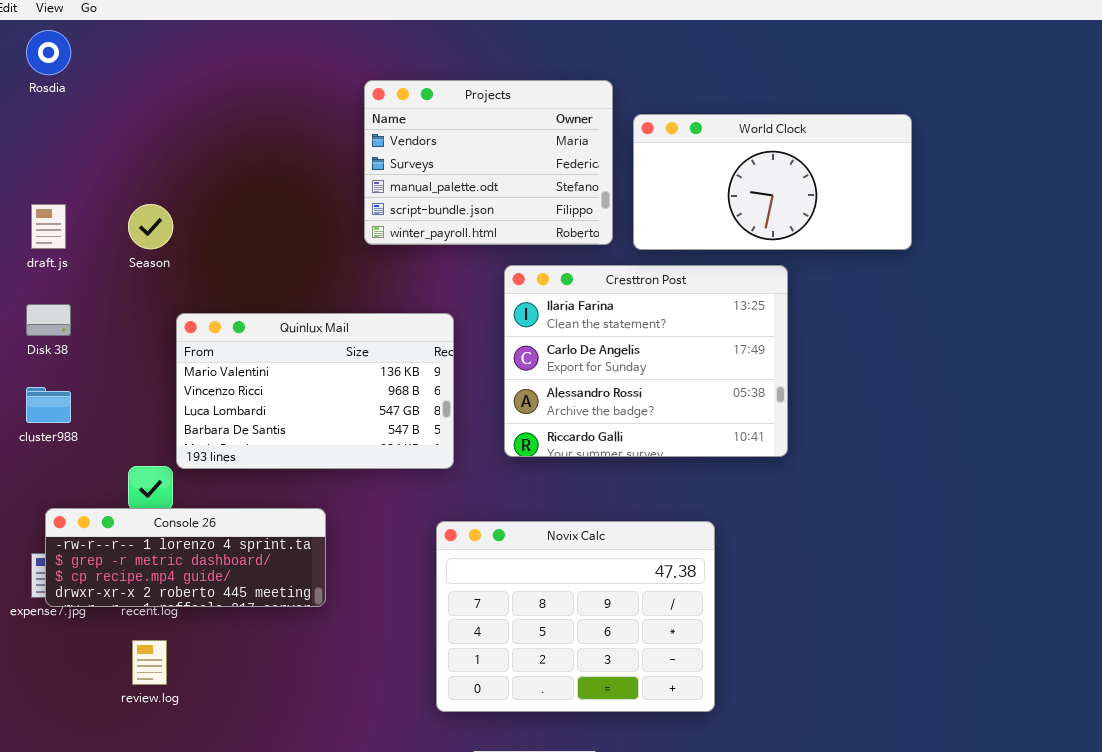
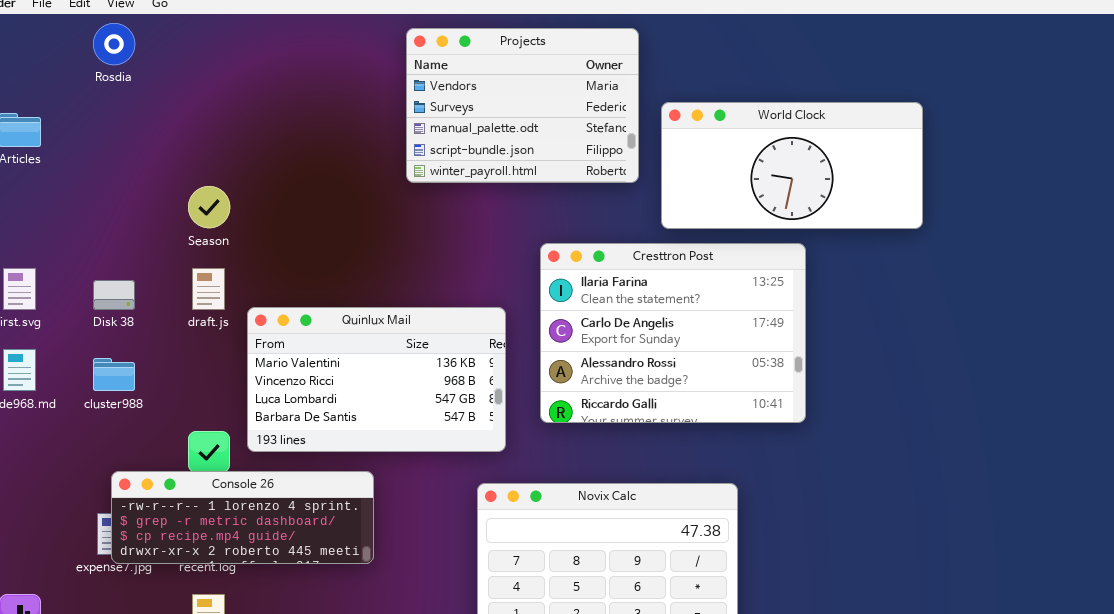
Projects: [364,80,613,245] -> [406,28,639,183], moved
draft.js: [31,204,66,249] -> [192,268,225,310], moved
Quinlux Mail: [176,313,454,469] -> [247,307,506,452], moved

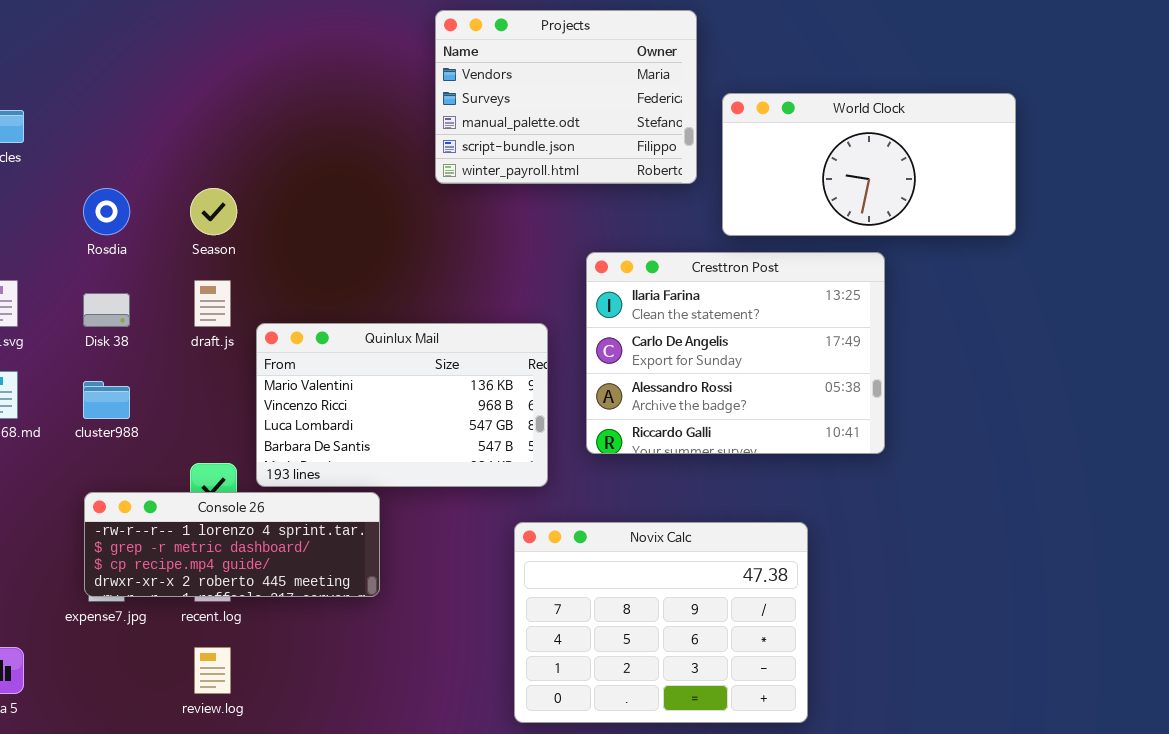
Rosdia: [93,23,135,65] -> [83,188,130,235], moved
Console 26: [111,471,374,564] -> [84,492,380,597], moved

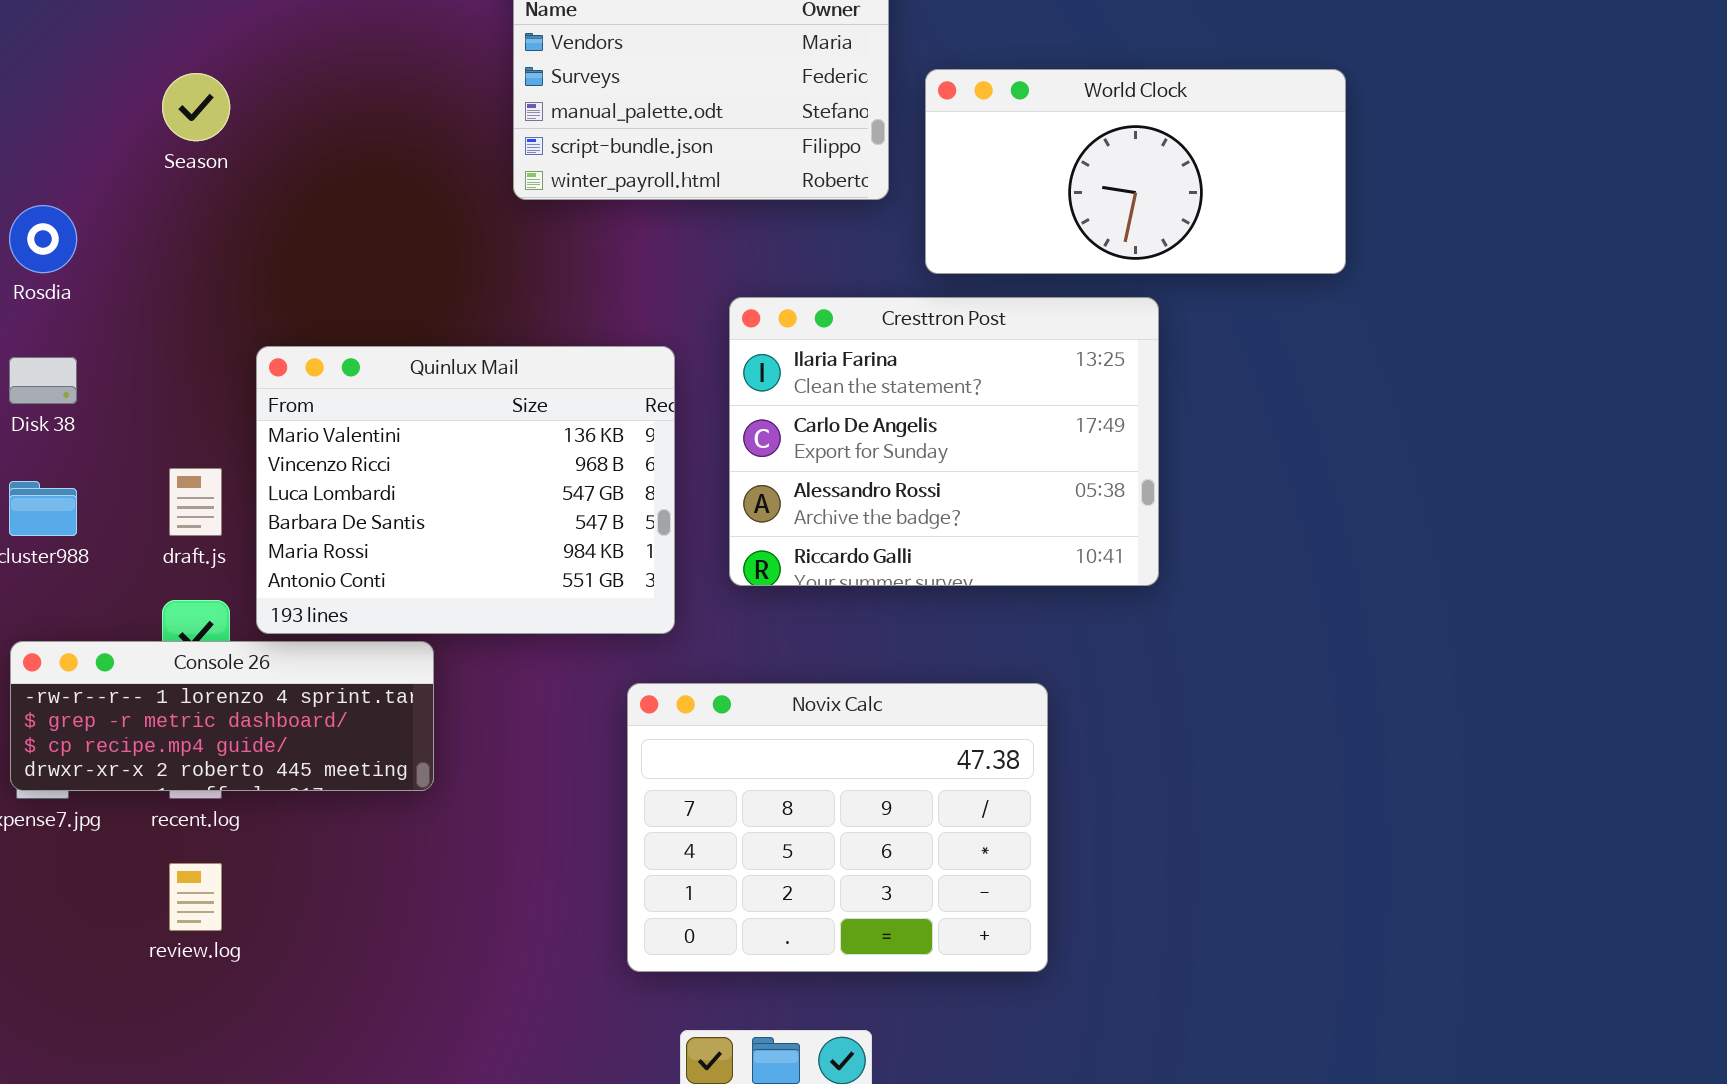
Season: [190,188,237,235] -> [162,73,230,141], moved
draft.js: [194,280,231,327] -> [169,468,222,536], moved
Quinlux Mail: [256,323,548,487] -> [256,346,675,634], resized

